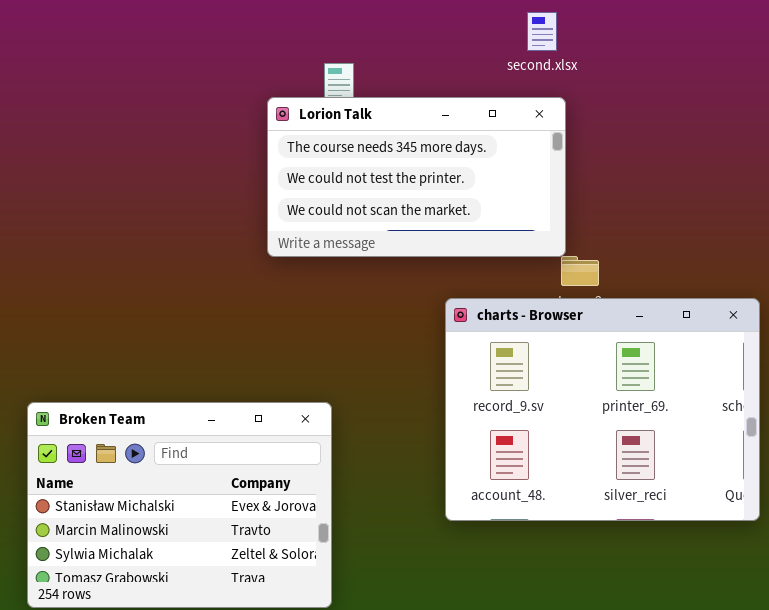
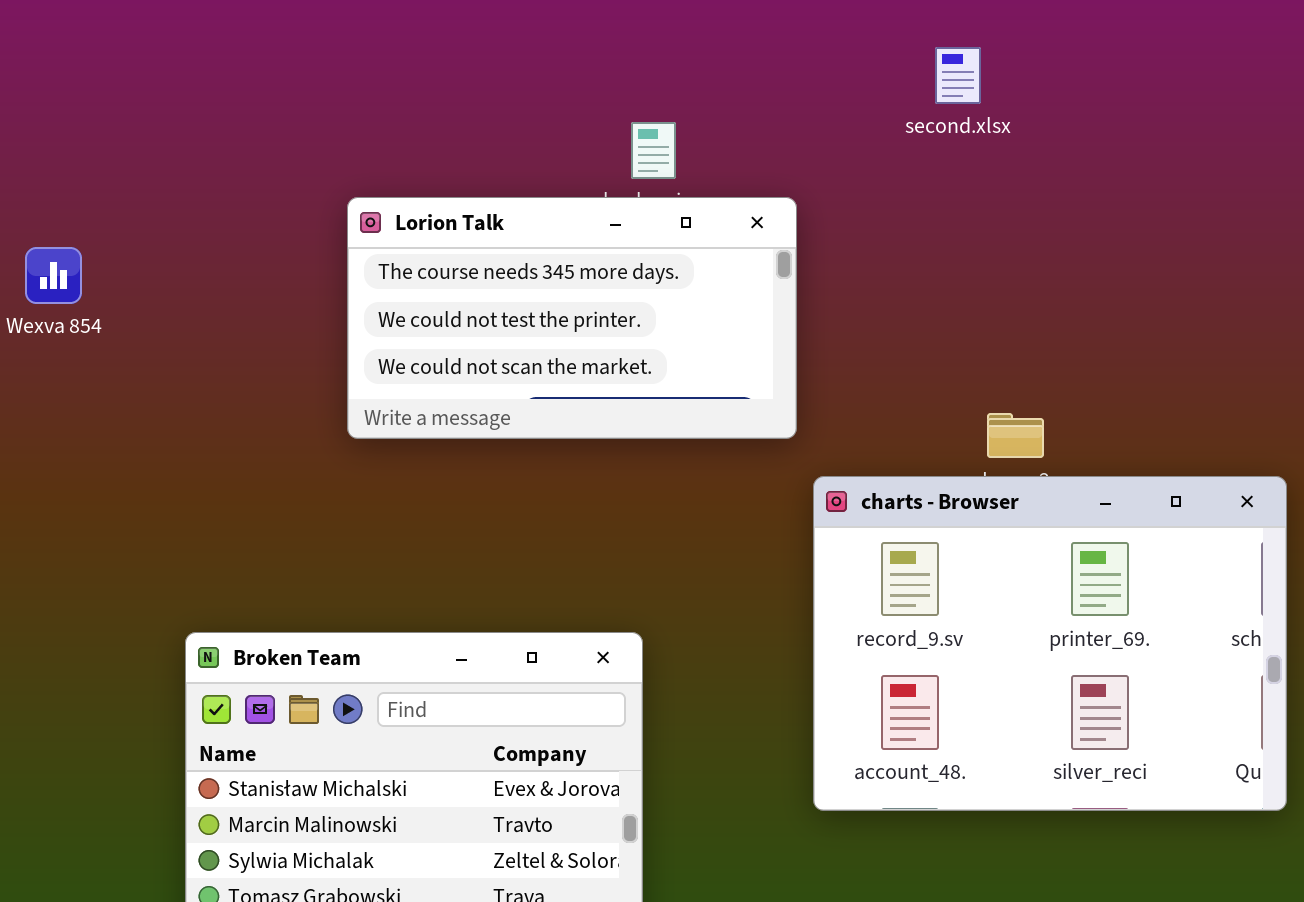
Lorion Talk: [267,97,566,257] -> [347,197,797,439], moved

